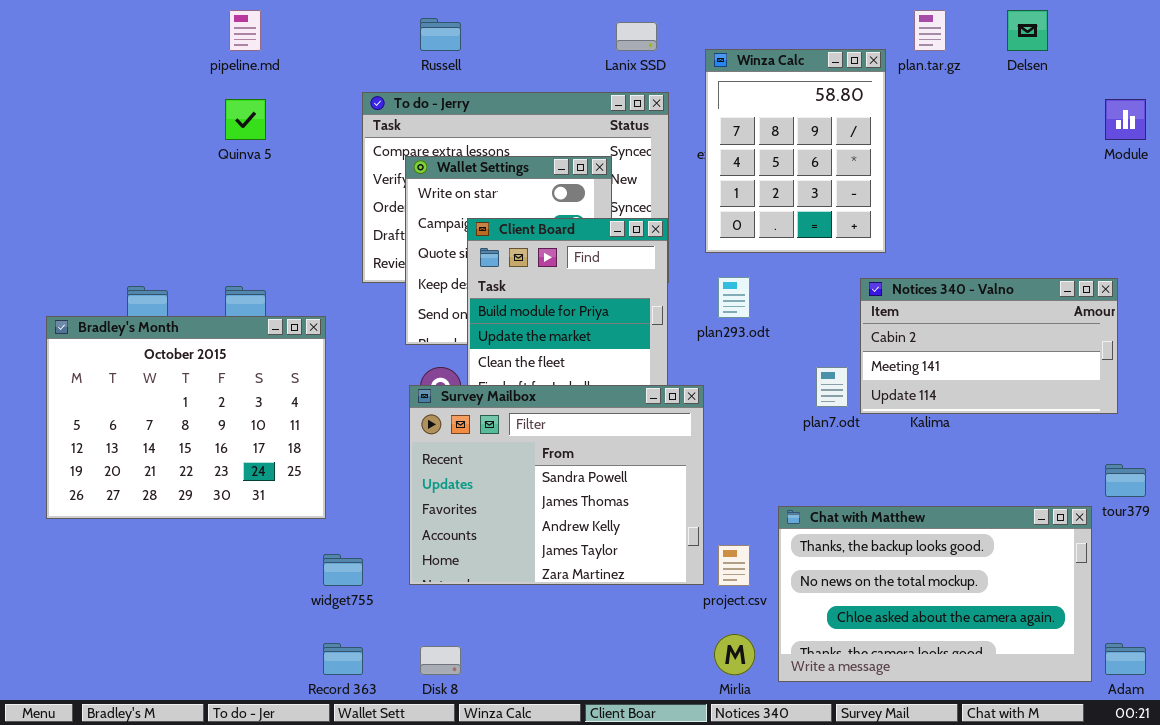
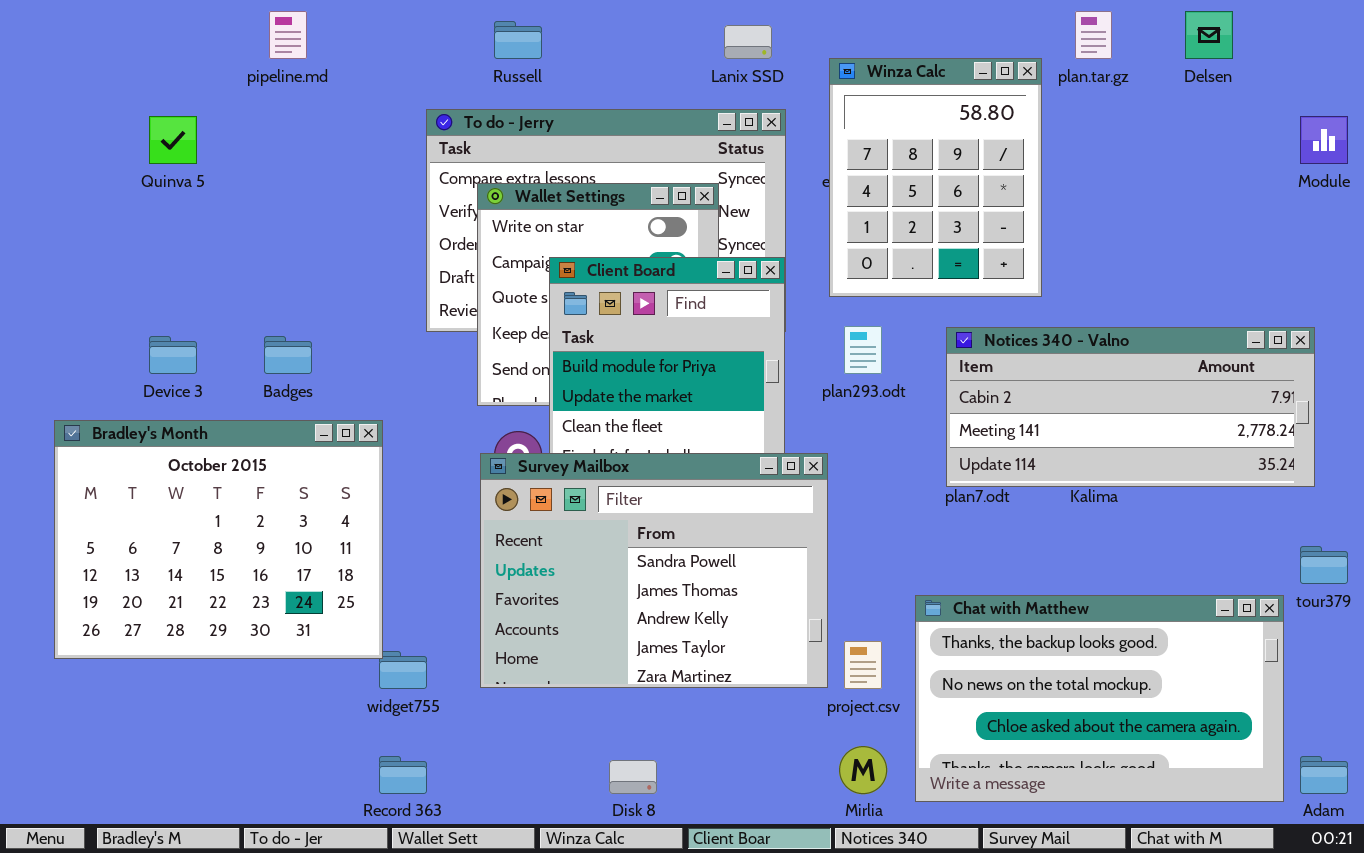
Quinva 5: [225,99,266,140] -> [149,116,197,164], moved
Notices 340 - Valno: [860,278,1118,414] -> [946,327,1315,487], resized
Bradley's Month: [46,316,326,519] -> [54,420,383,659], moved
Disk 8: [420,646,461,675] -> [609,760,657,794], moved

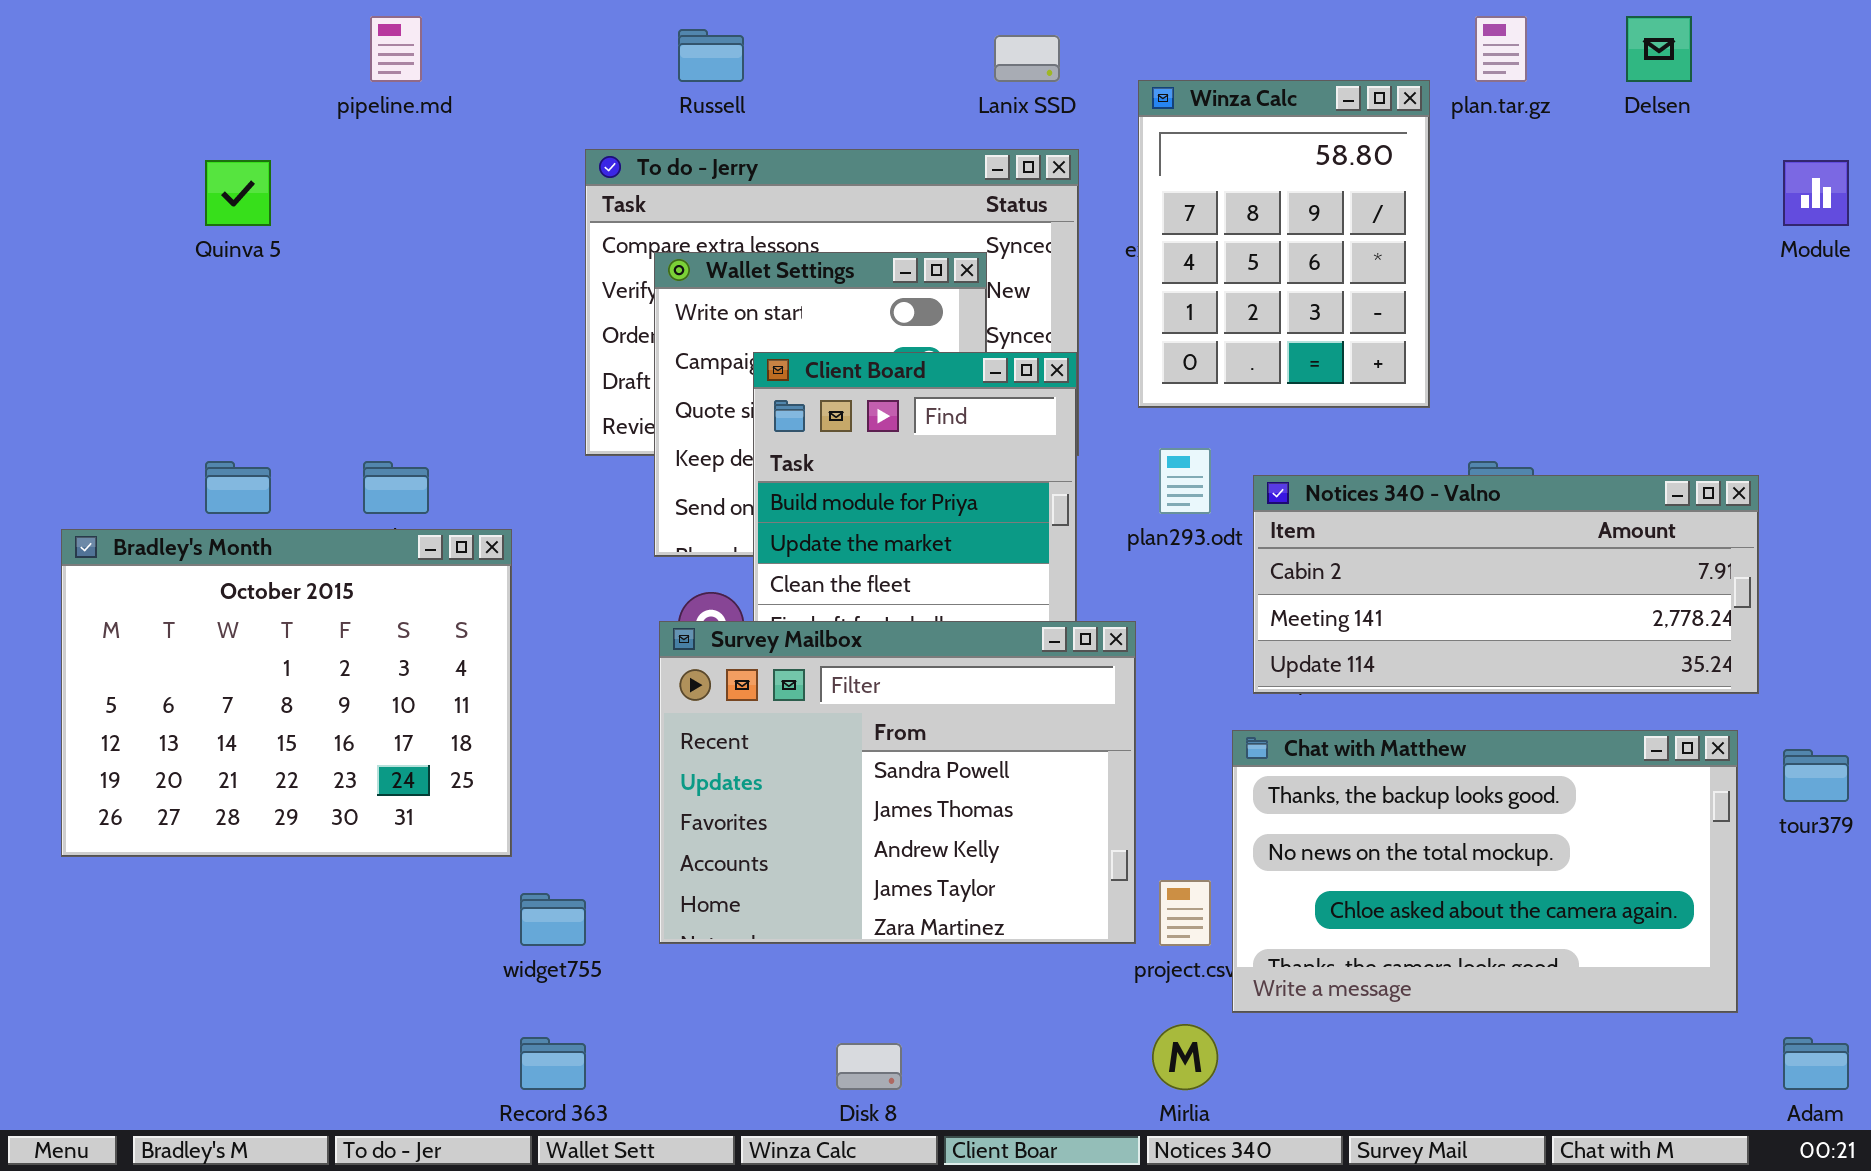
Notices 340 - Valno: [946,327,1315,487] -> [1253,475,1759,694], moved
Bradley's Month: [54,420,383,659] -> [61,529,512,857], moved
Chat with Matthew: [915,595,1284,802] -> [1232,730,1738,1013], moved

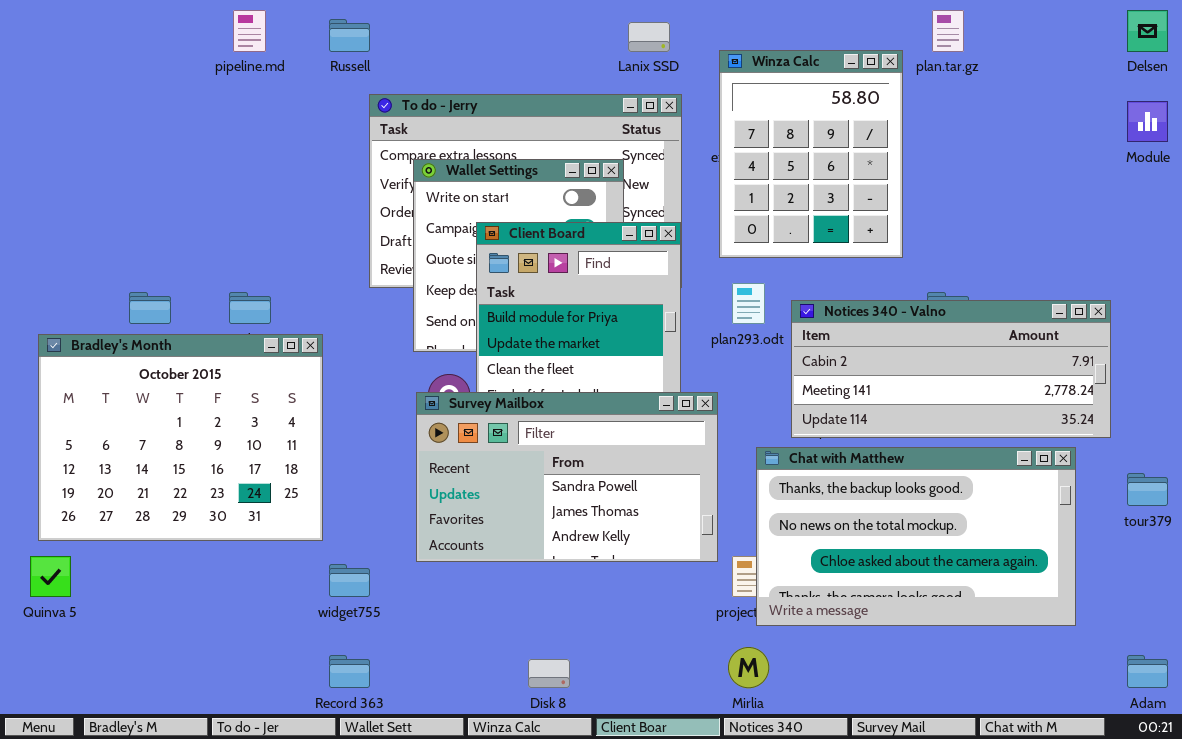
Delsen: [1626,16,1692,82] -> [1127,10,1168,52], moved
Russell: [678,29,744,82] -> [329,19,370,52], moved
Quinva 5: [205,160,271,226] -> [30,556,71,597], moved
Survey Mailbox: [659,621,1136,944] -> [416,392,718,562], resized
Chat with Matthew: [1232,730,1738,1013] -> [756,447,1076,626], moved

